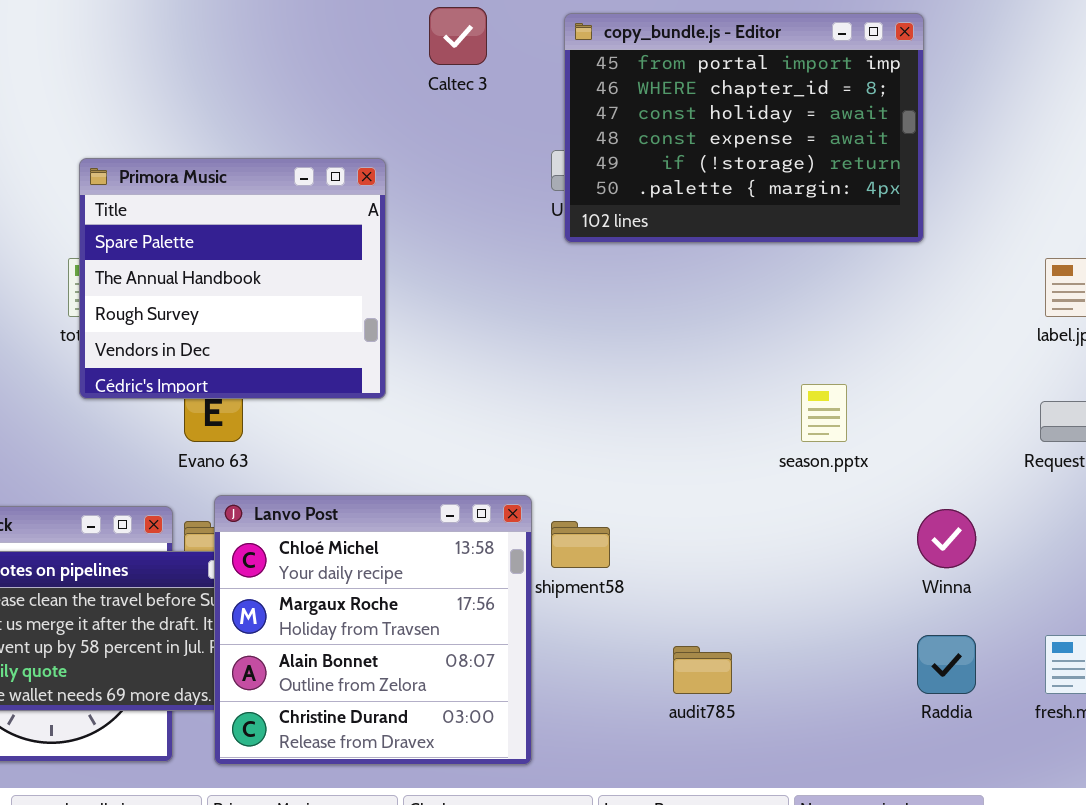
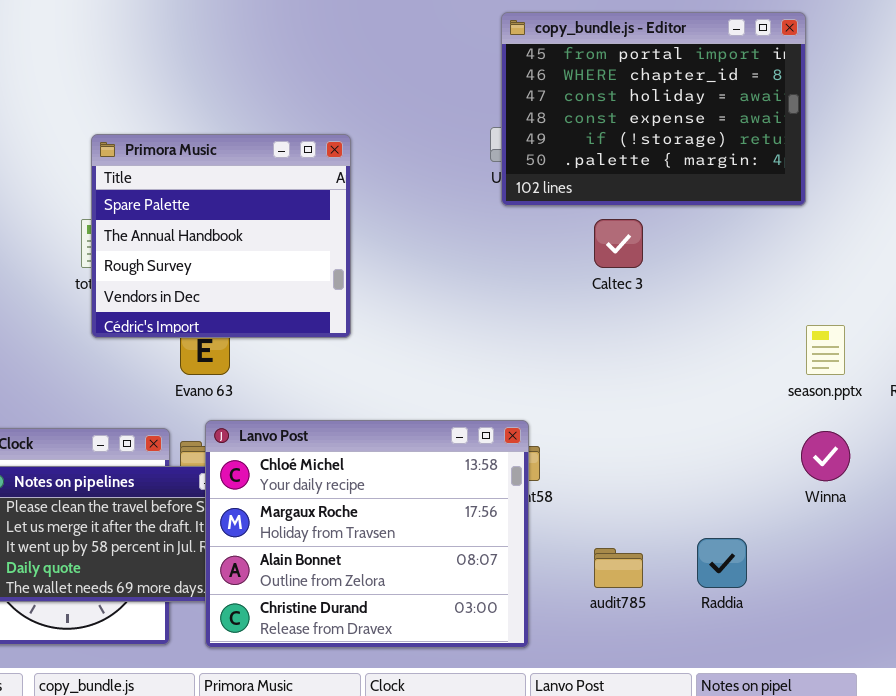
Caltec 3: [429,7,487,65] -> [594,219,643,268], moved
season.pptx: [801,384,847,442] -> [806,325,845,375], moved
Lanvo Post: [214,495,532,765] -> [205,420,529,648], resized
Raddia: [917,635,976,694] -> [697,538,747,588], moved

